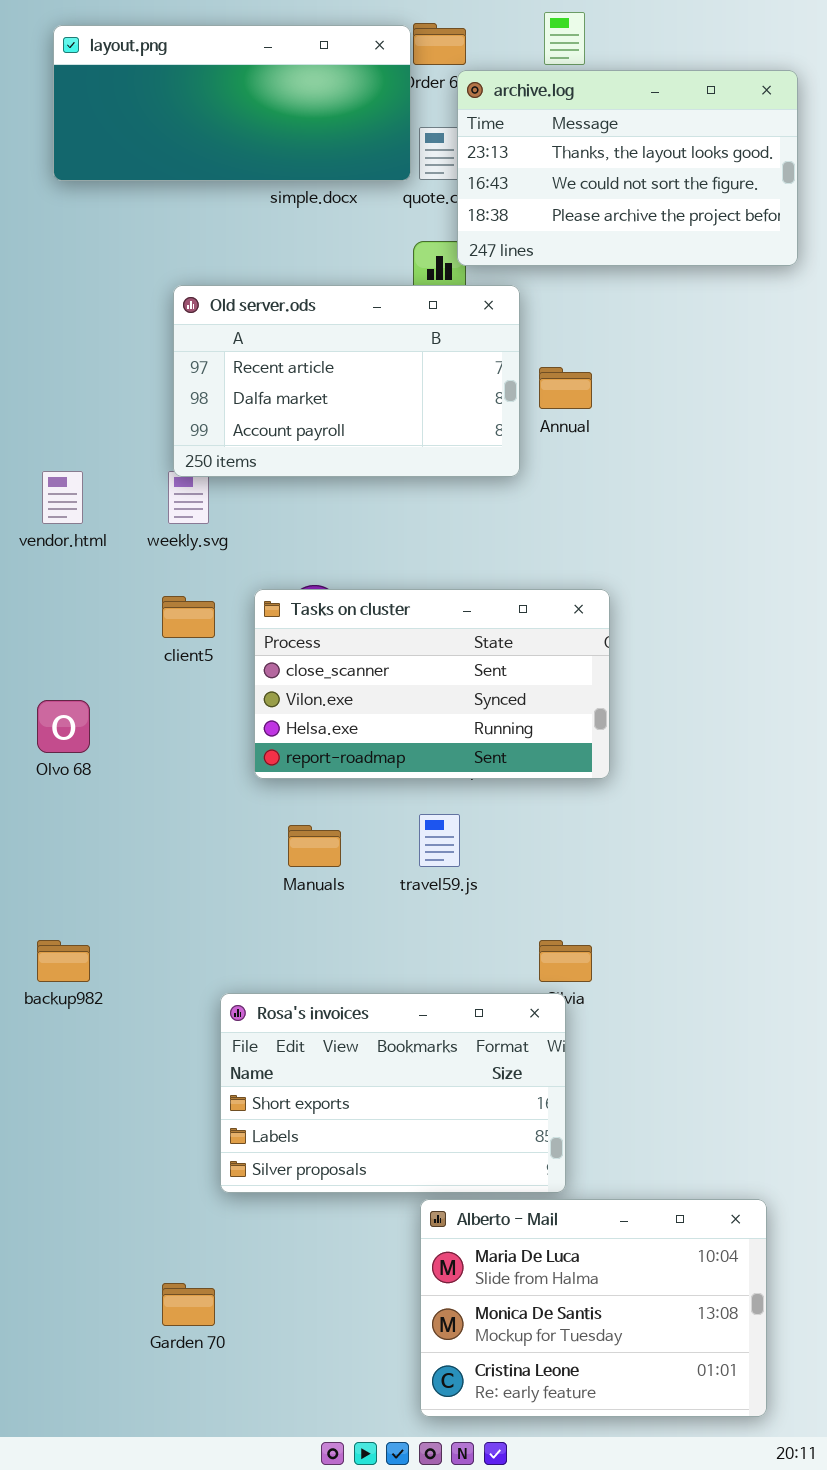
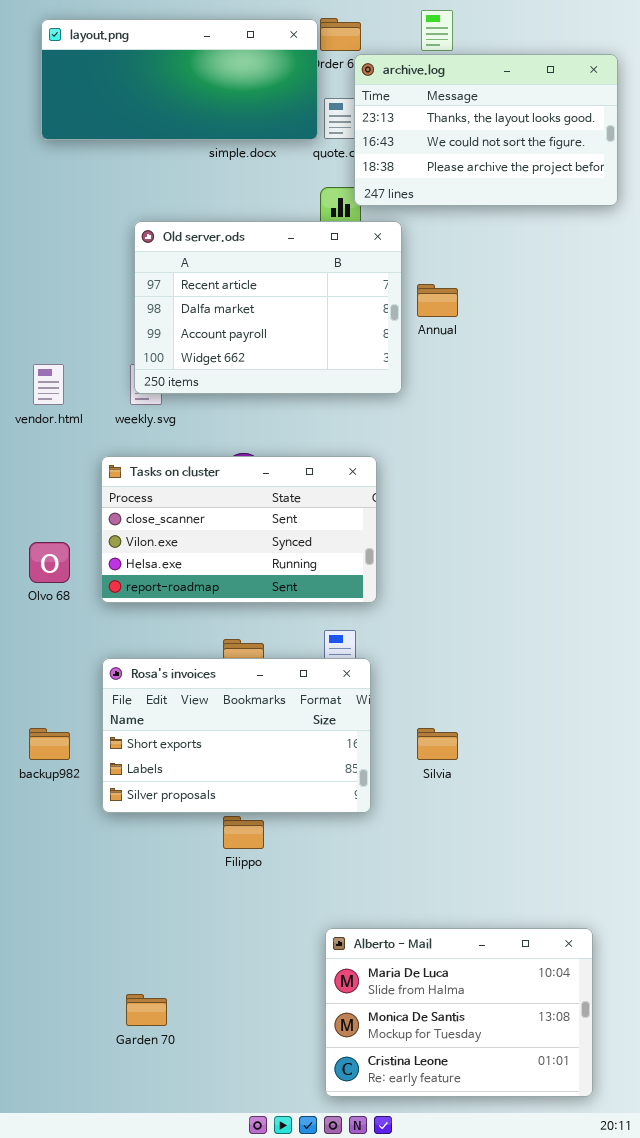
Old server.ods: [173,285,520,477] -> [134,221,402,394], resized
Tasks on cluster: [254,589,610,779] -> [101,456,377,603], moved
Rosa's invoices: [220,993,566,1193] -> [102,658,371,813], moved

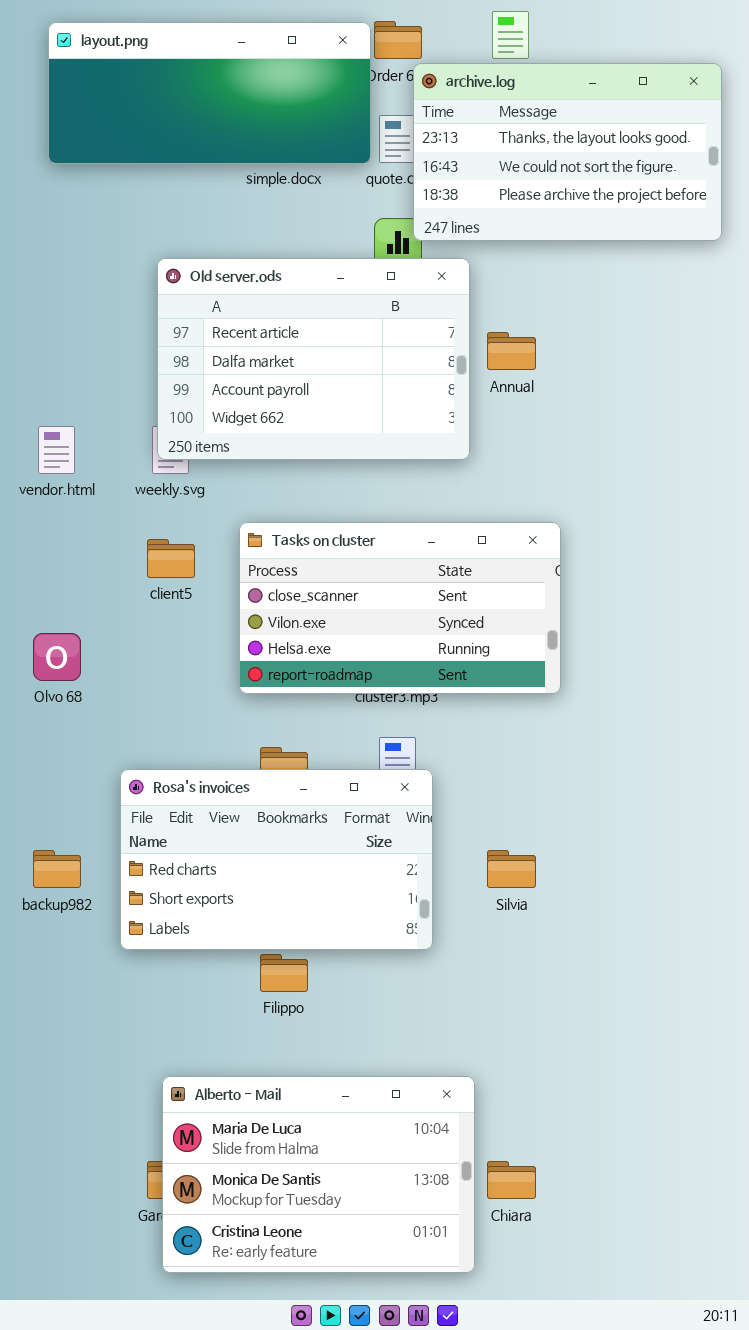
Tasks on cluster: [101,456,377,603] -> [239,522,561,694], moved
Rosa's invoices: [102,658,371,813] -> [120,769,433,950], scrolled up 1 row
Alberto - Mail: [325,928,593,1097] -> [162,1076,475,1273], moved

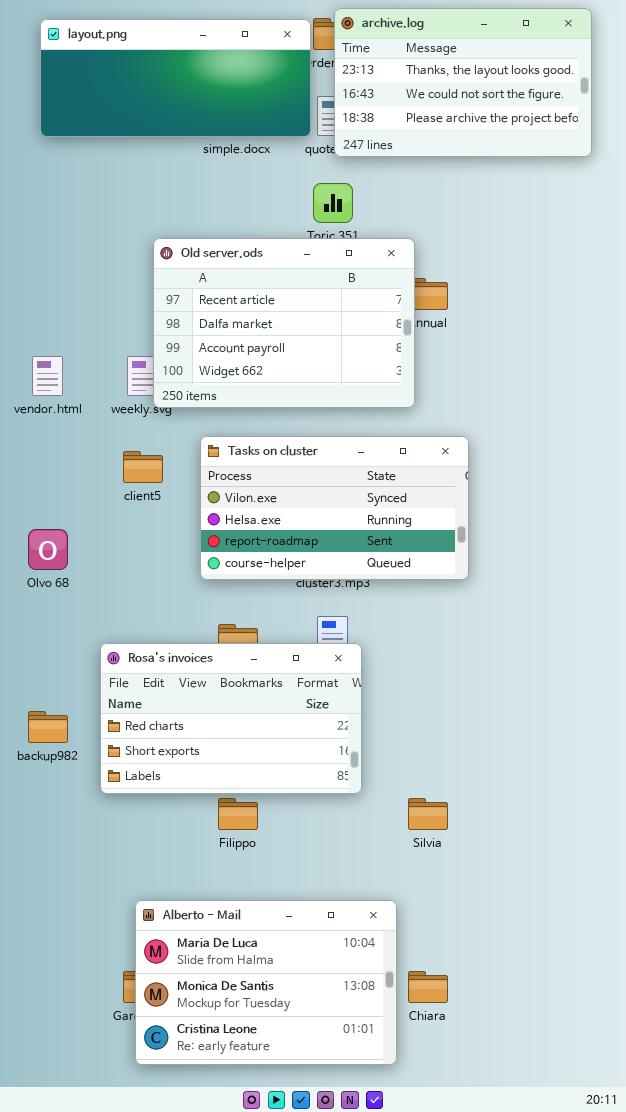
archive.log: [413,63,722,241] -> [334,8,592,157], moved
Old server.ods: [157,258,470,460] -> [153,238,415,408], moved
Tasks on cluster: [239,522,561,694] -> [200,436,469,580], scrolled down 1 row
Silvia: [487,850,536,888] -> [408,798,448,830], moved

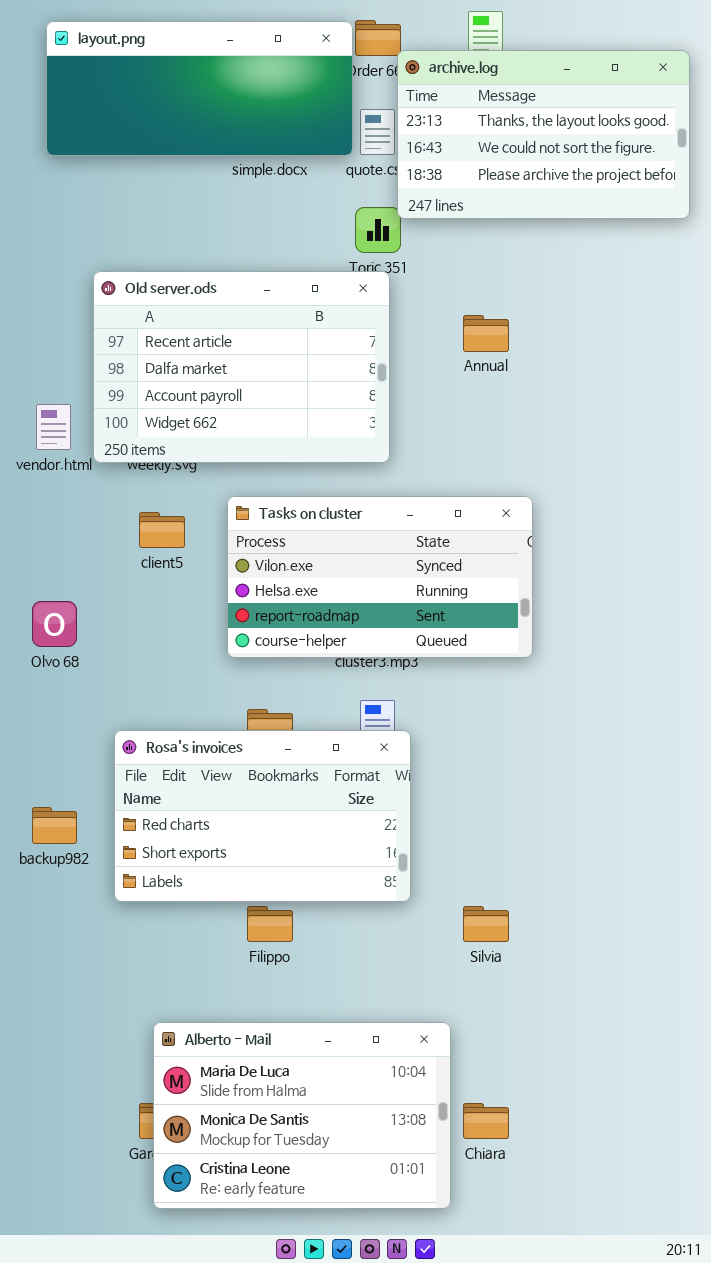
archive.log: [334,8,592,157] -> [397,50,690,219], moved
Old server.ods: [153,238,415,408] -> [93,271,390,463], moved

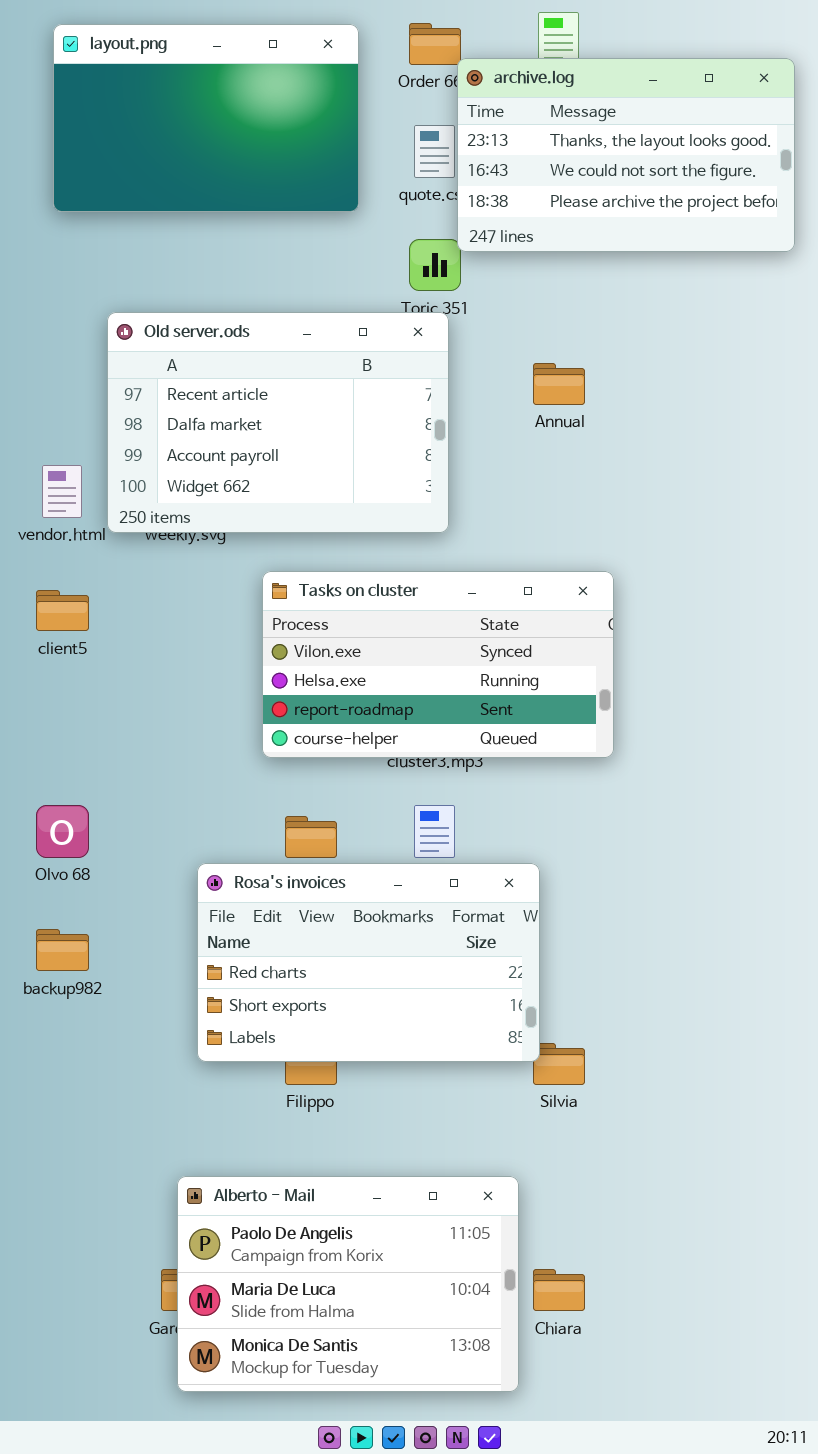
layout.png: [46,21,353,156] -> [53,24,359,212], resized
client5: [139,512,185,548] -> [36,590,89,631], moved
Olvo 68: [32,601,77,647] -> [36,805,89,858], moved
Rosa's invoices: [114,730,411,902] -> [197,863,540,1062], moved
Alberto - Mail: [153,1022,451,1209] -> [177,1176,519,1392], scrolled up 1 row

